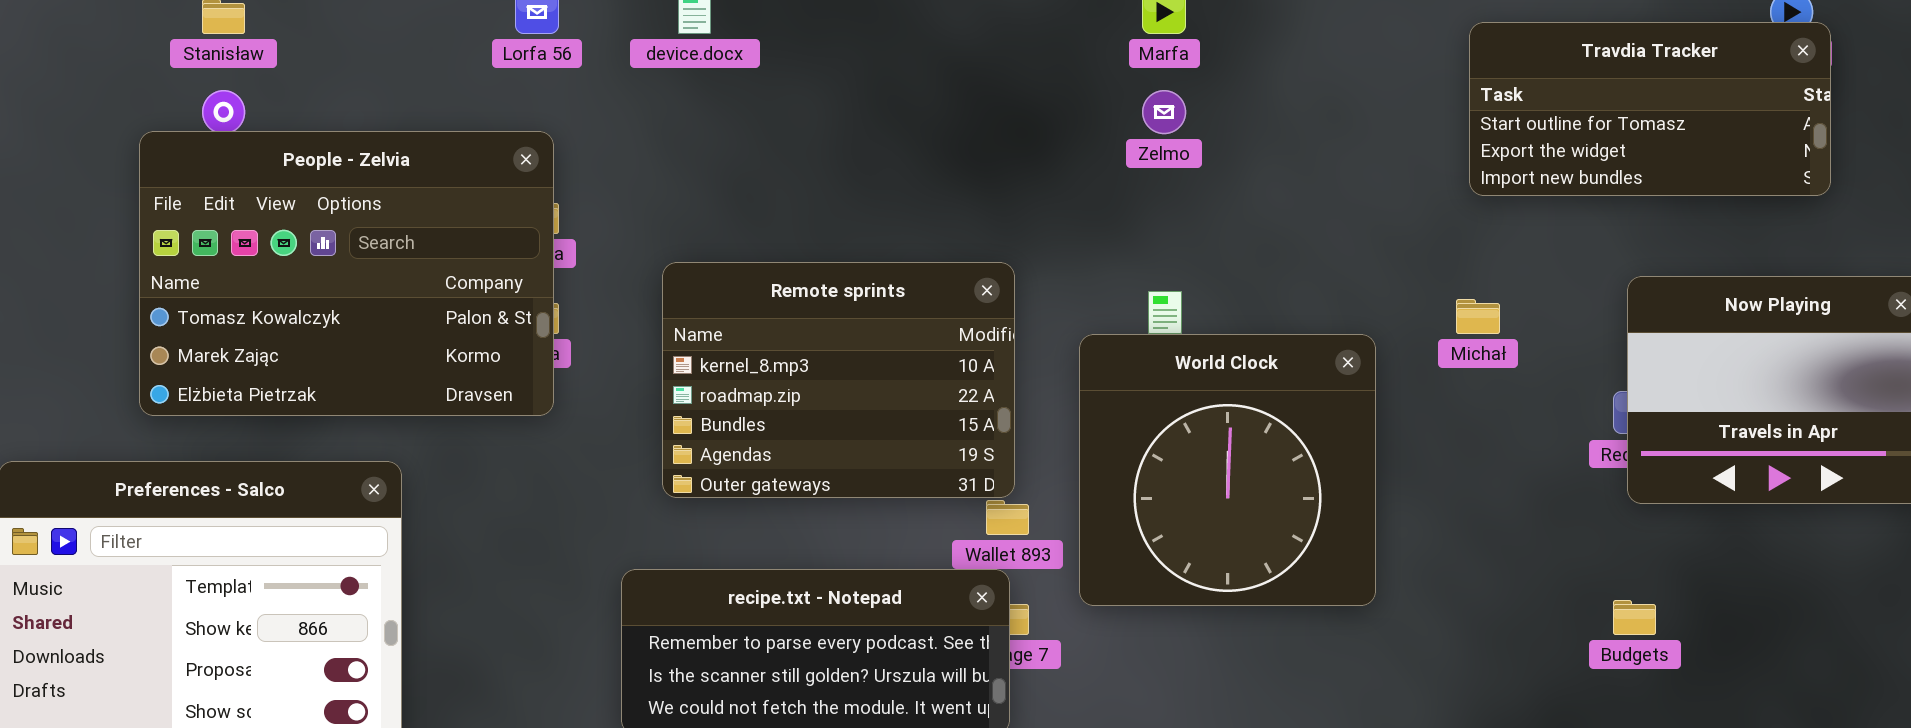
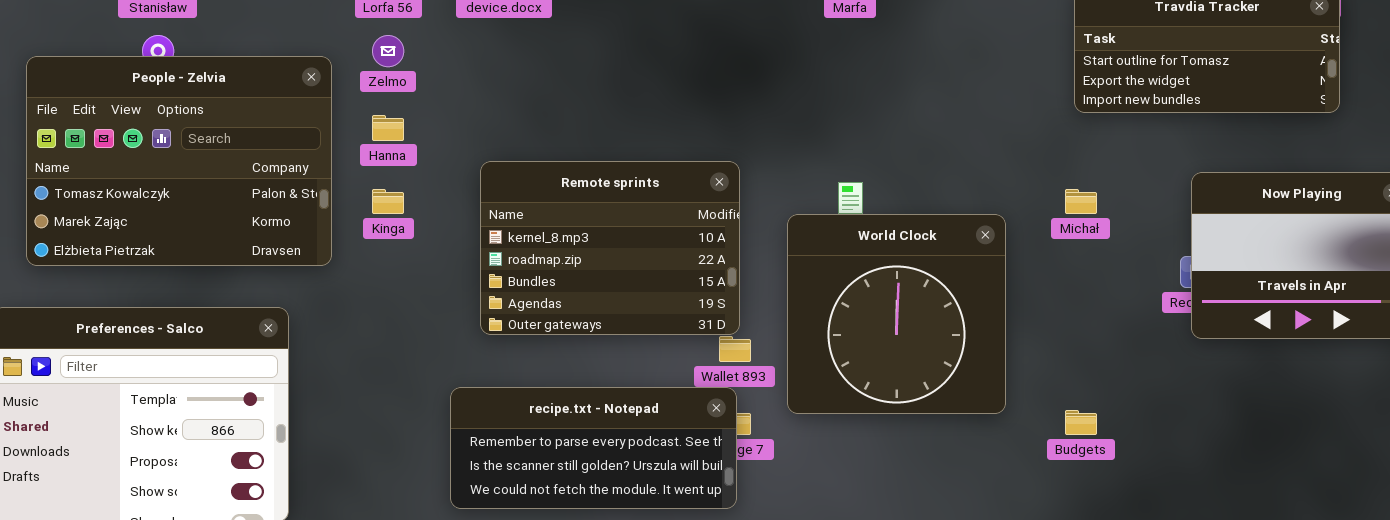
Zelmo: [1142,90,1186,134] -> [372,35,404,67], moved
People - Zelvia: [139,131,554,416] -> [26,56,332,266], moved
Budgets: [1613,600,1656,635] -> [1065,410,1097,435], moved

